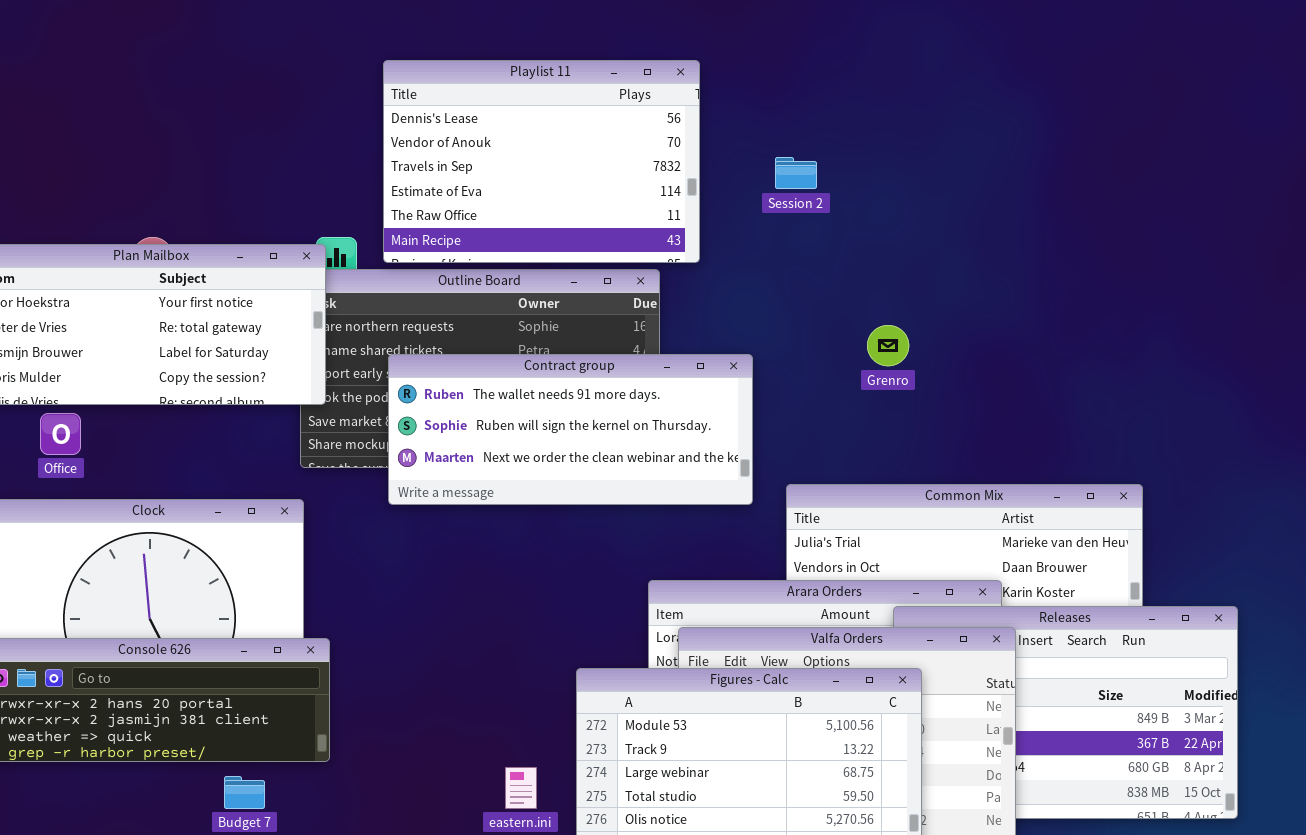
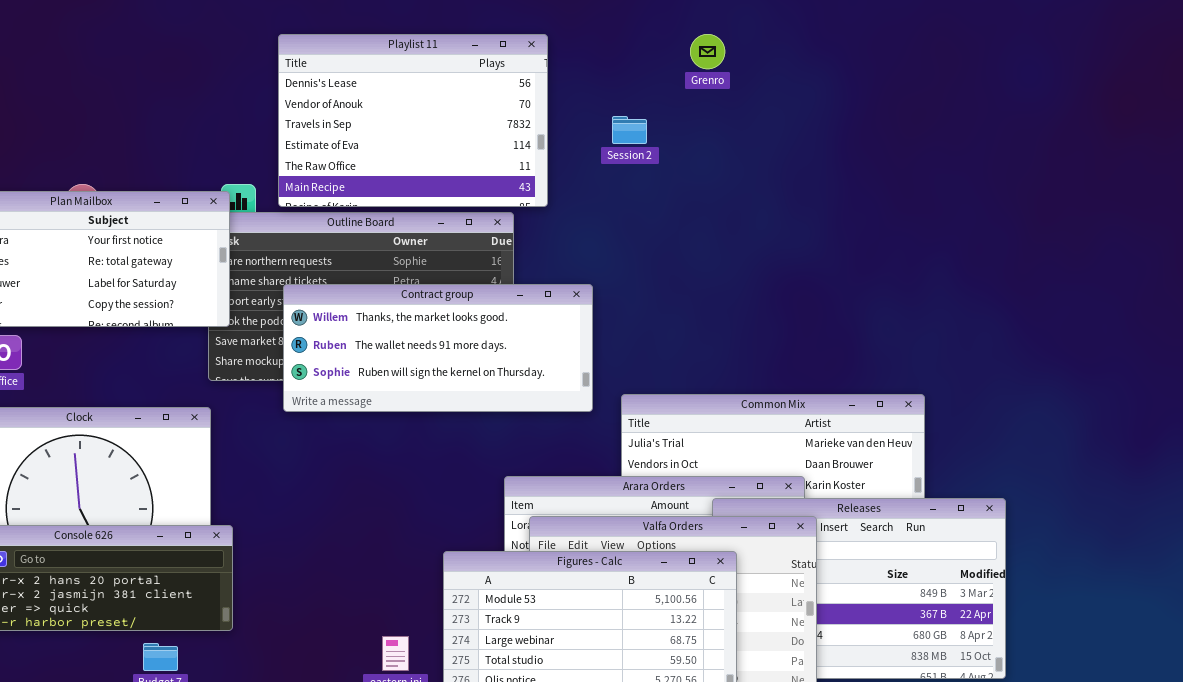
Grenro: [867,325,909,366] -> [690,34,725,69], moved
Contract group: [388,354,753,505] -> [283,284,593,412], scrolled up 1 row

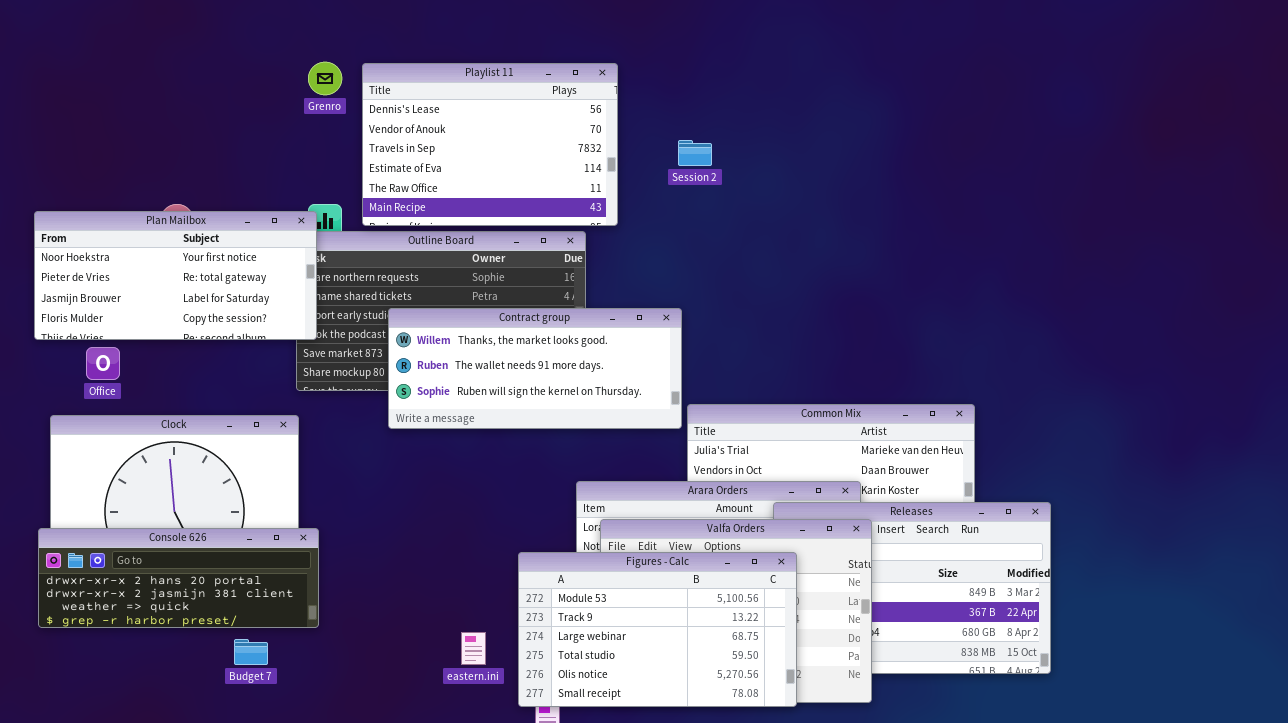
Grenro: [690,34,725,69] -> [308,62,342,95], moved
Contract group: [283,284,593,412] -> [388,308,682,429], moved

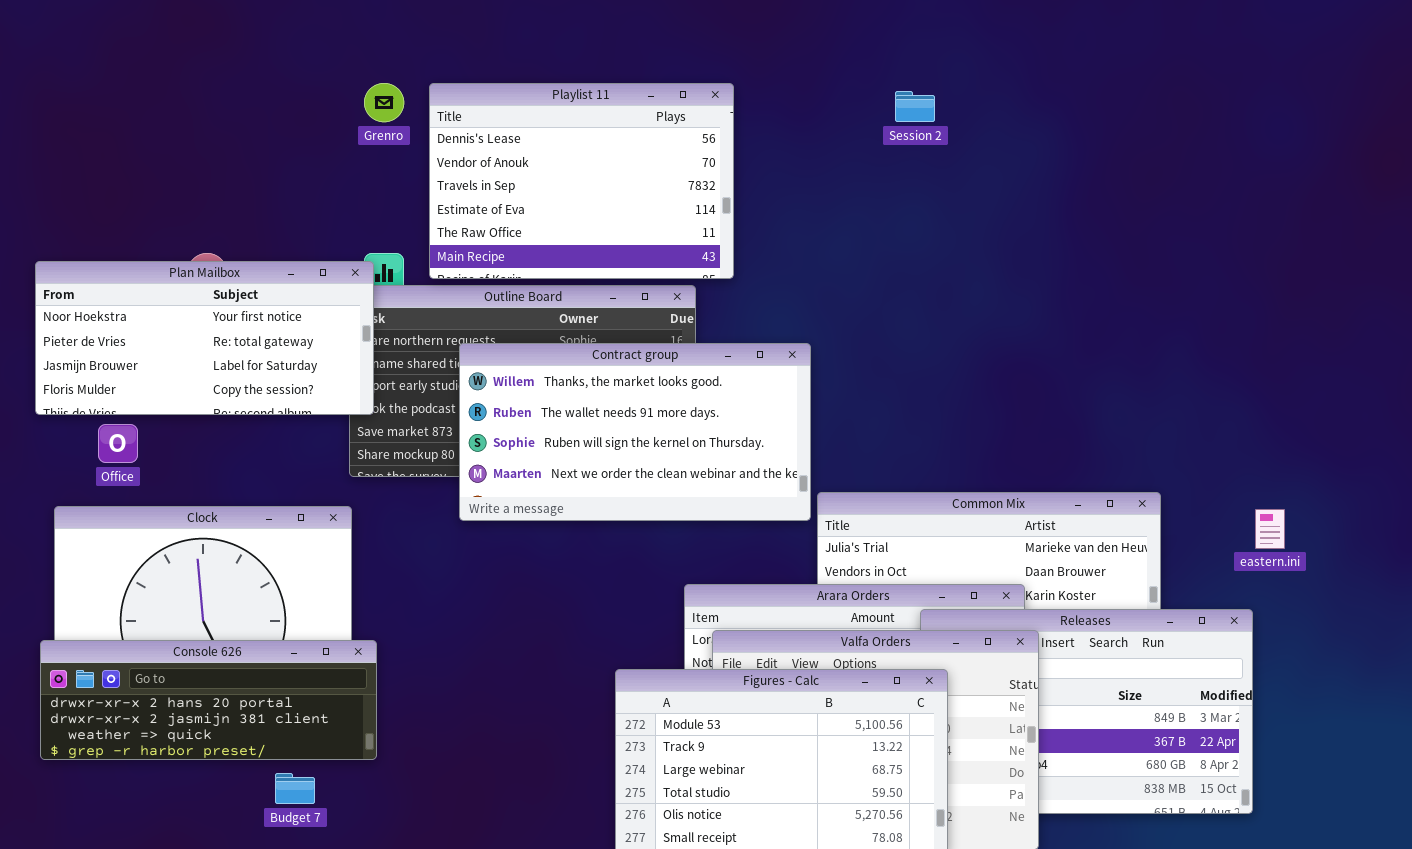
Session 2: [678,140,712,166] -> [895,91,935,122], moved
Contract group: [388,308,682,429] -> [459,343,811,521], resized
eastern.ini: [461,632,486,665] -> [1255,509,1285,549], moved

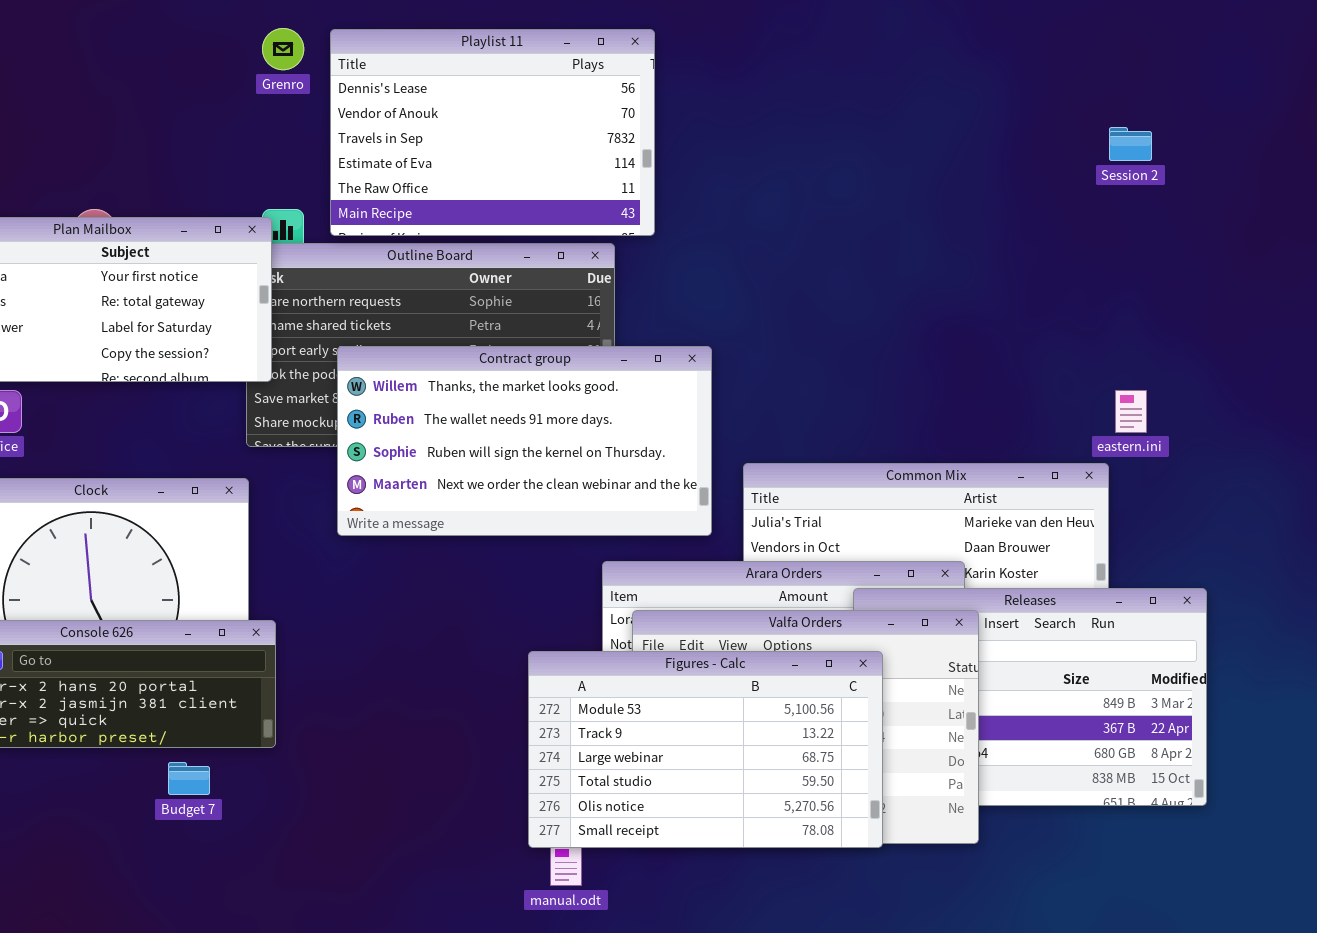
Session 2: [895,91,935,122] -> [1109,127,1152,161], moved
Contract group: [459,343,811,521] -> [337,346,712,536], moved
eastern.ini: [1255,509,1285,549] -> [1115,390,1147,433], moved

